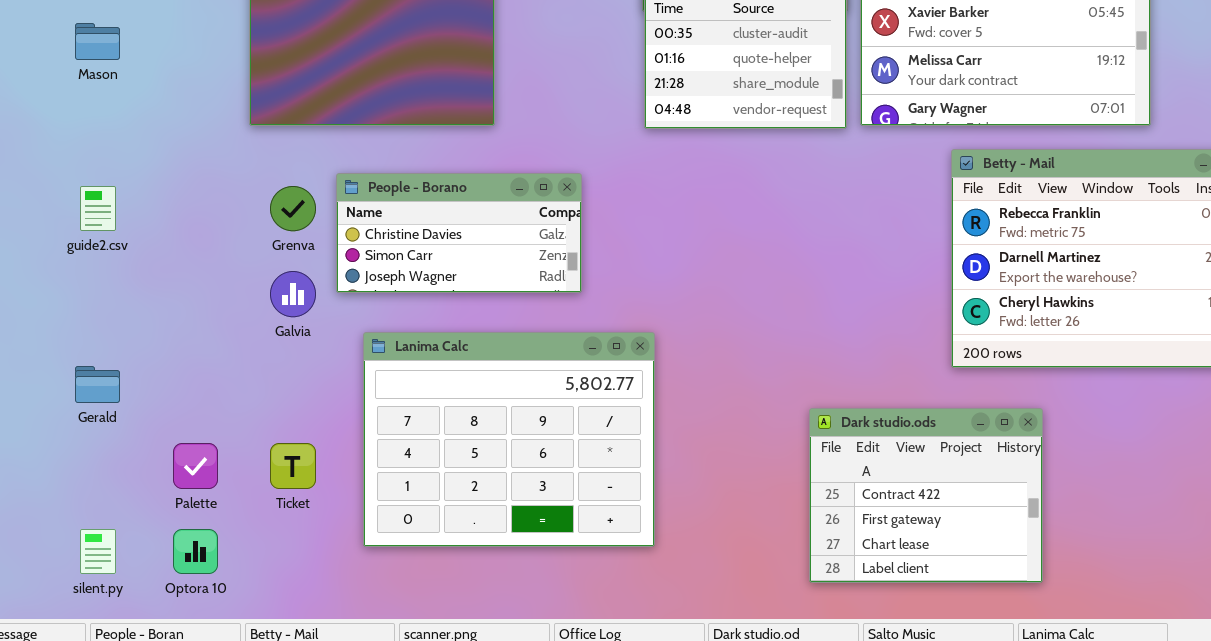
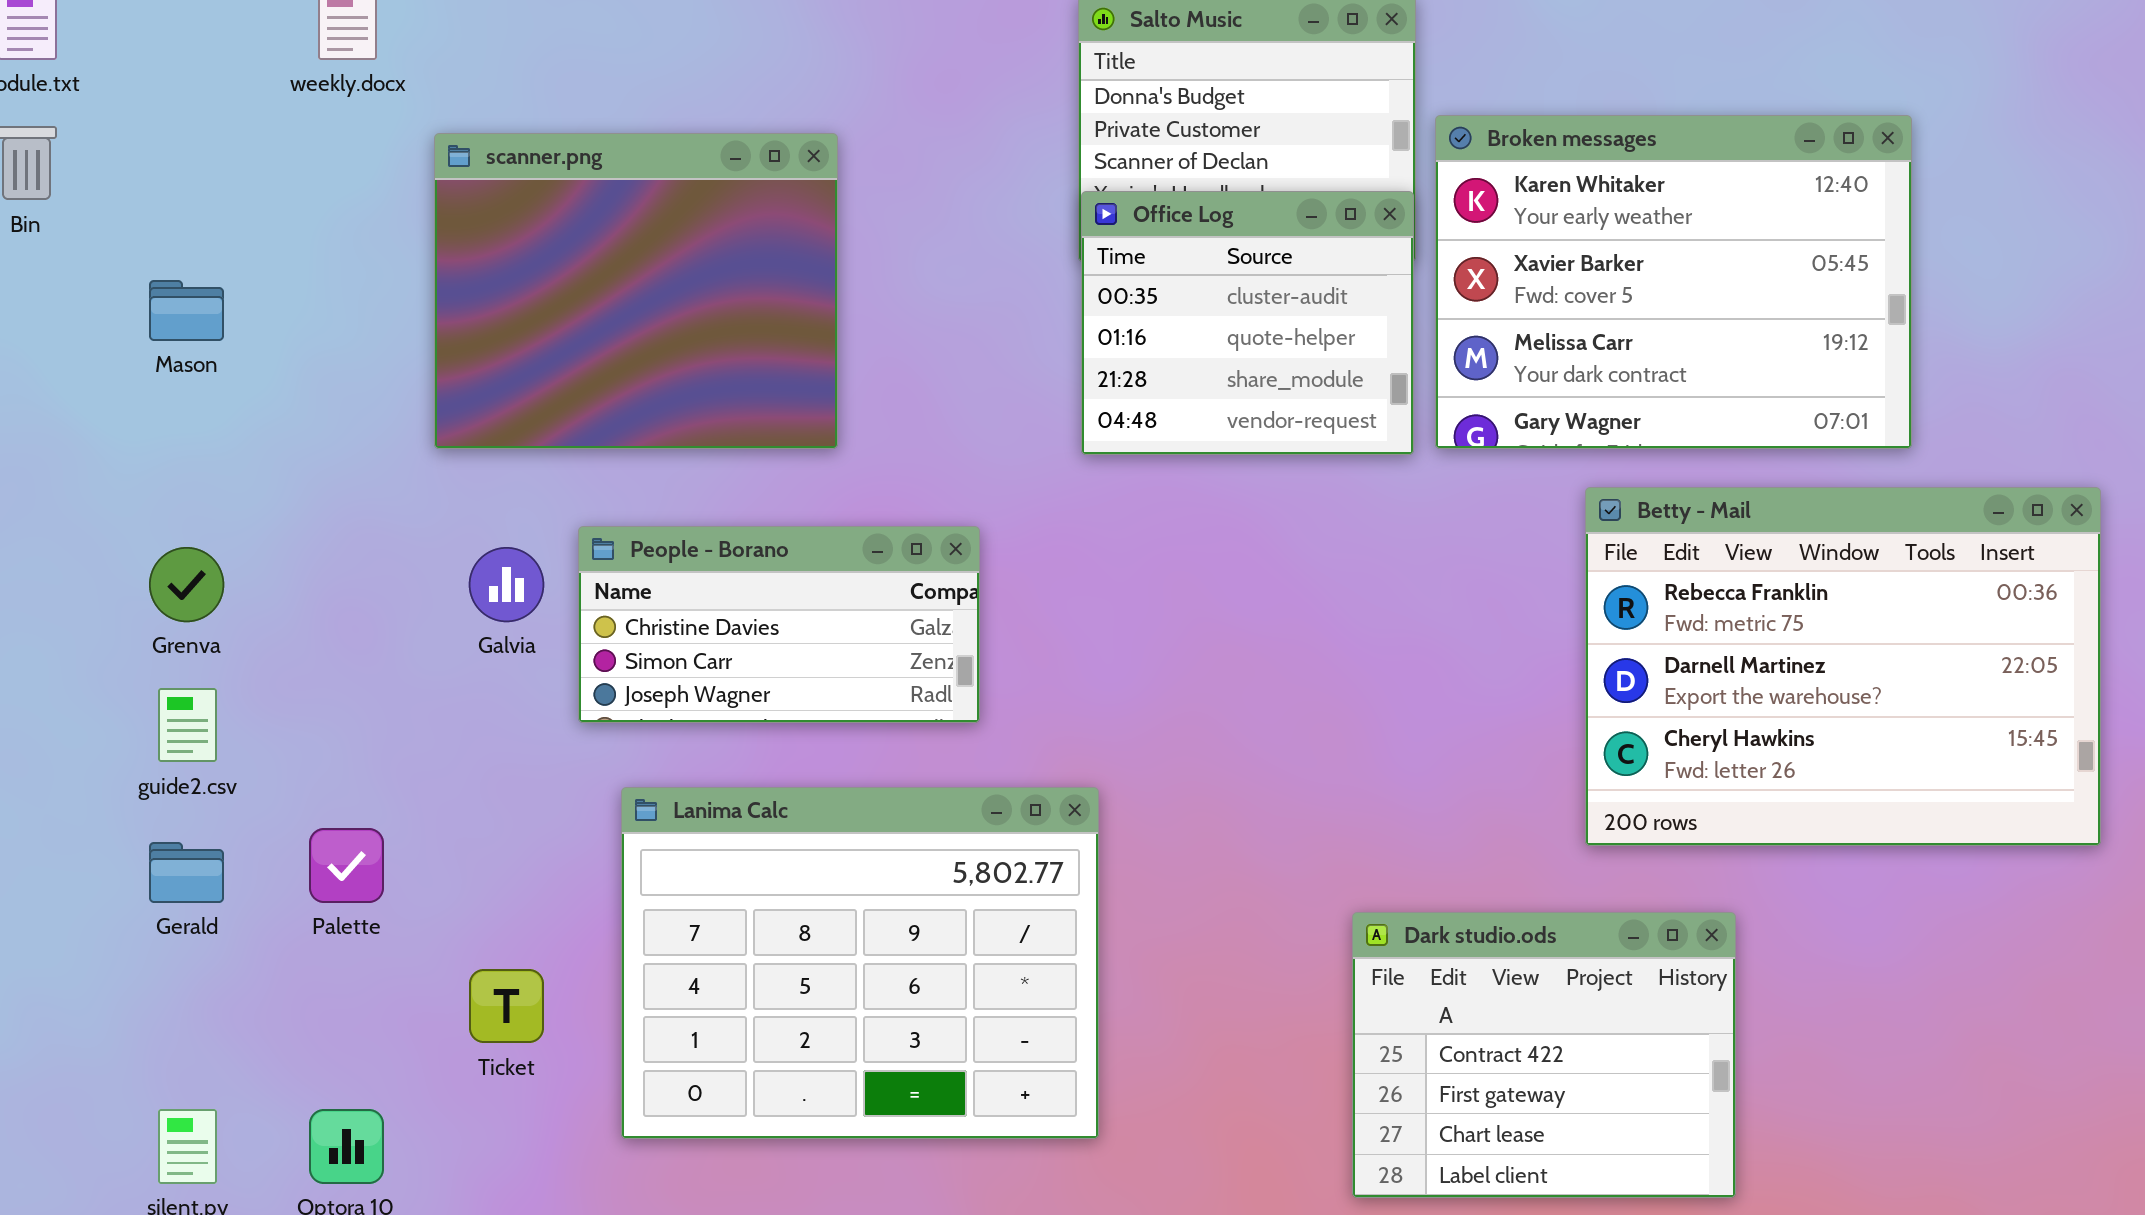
guide2.csv: [80,186,116,231] -> [158,688,217,762], moved
Grenva: [270,186,316,231] -> [149,547,224,622], moved
Galvia: [270,271,316,317] -> [469,547,544,622], moved
Palette: [173,443,218,489] -> [309,828,384,903], moved

